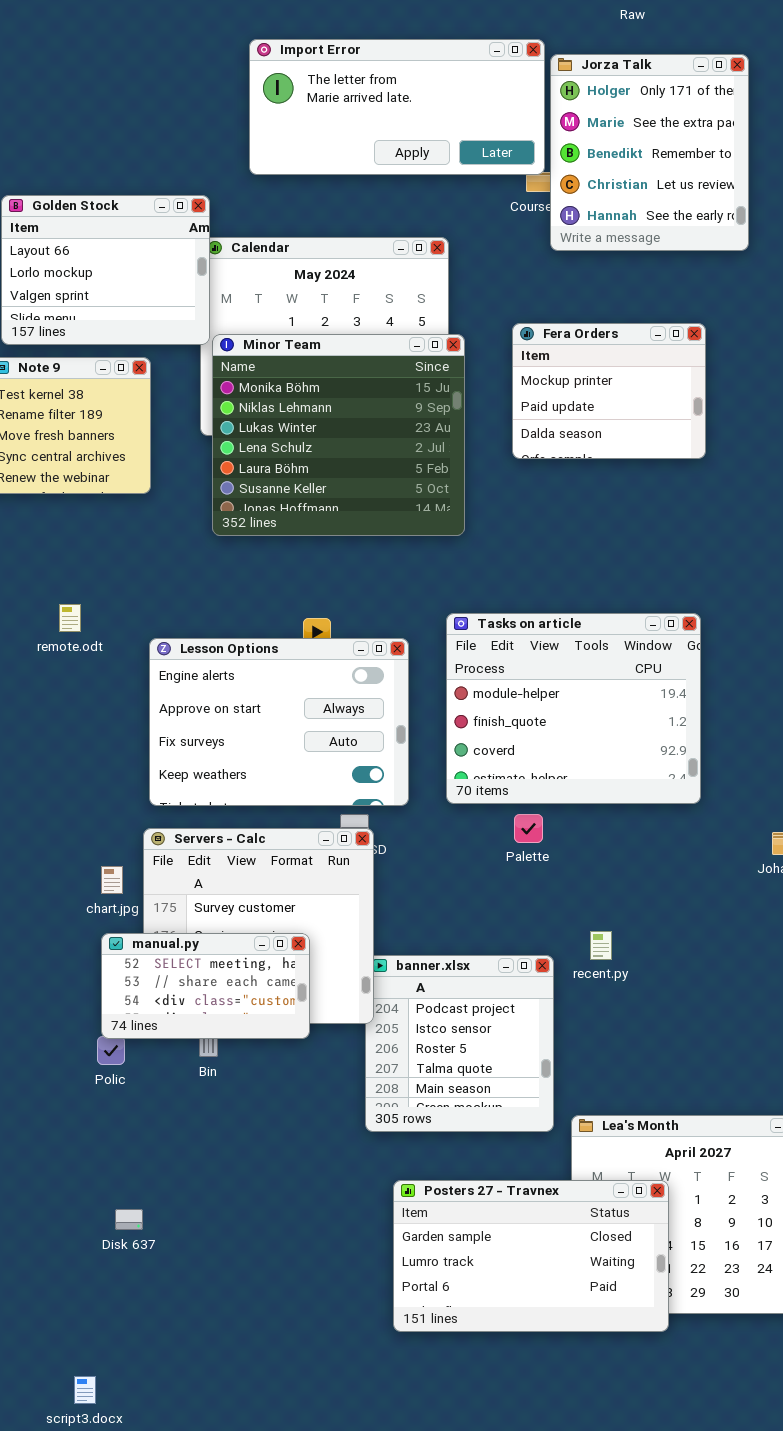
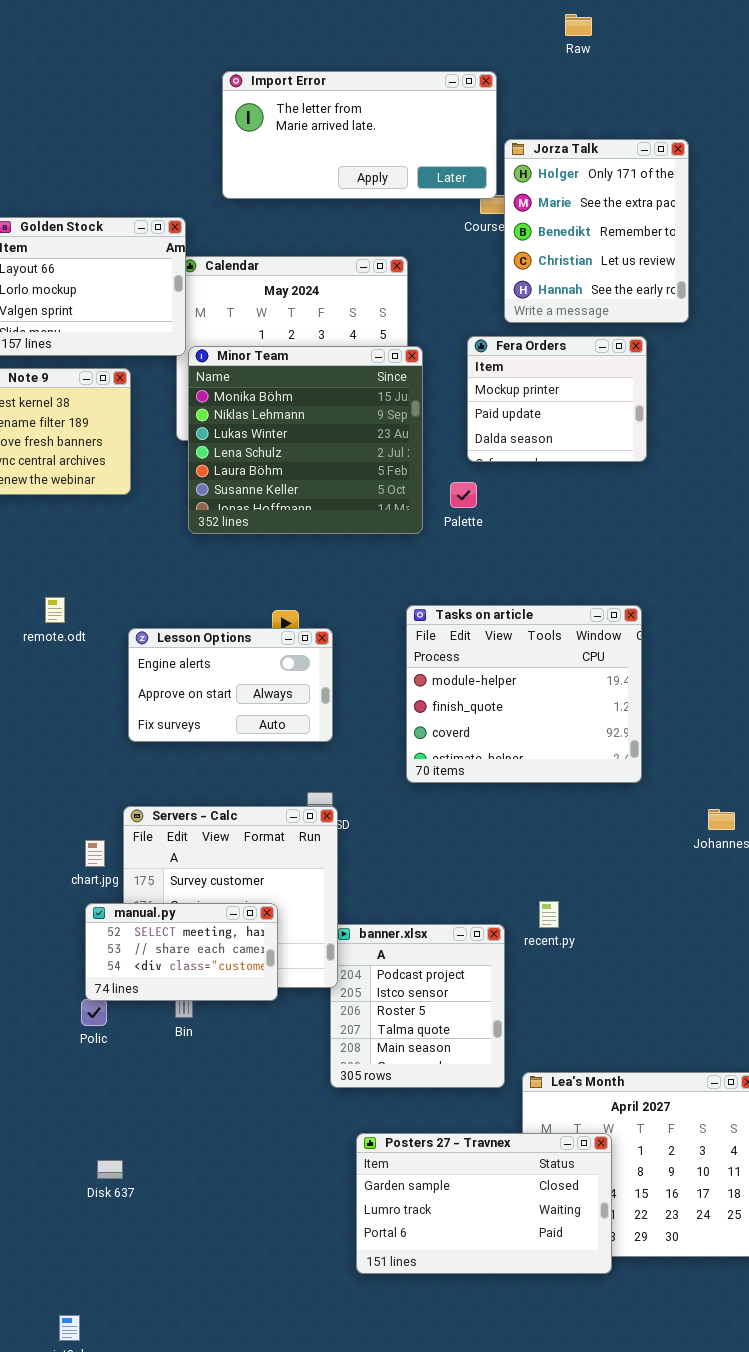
Jorza Talk: [550,54,749,251] -> [504,139,689,323], moved
Lesson Options: [149,638,409,806] -> [128,628,333,742], resized
Palette: [514,814,543,843] -> [450,482,477,508], moved

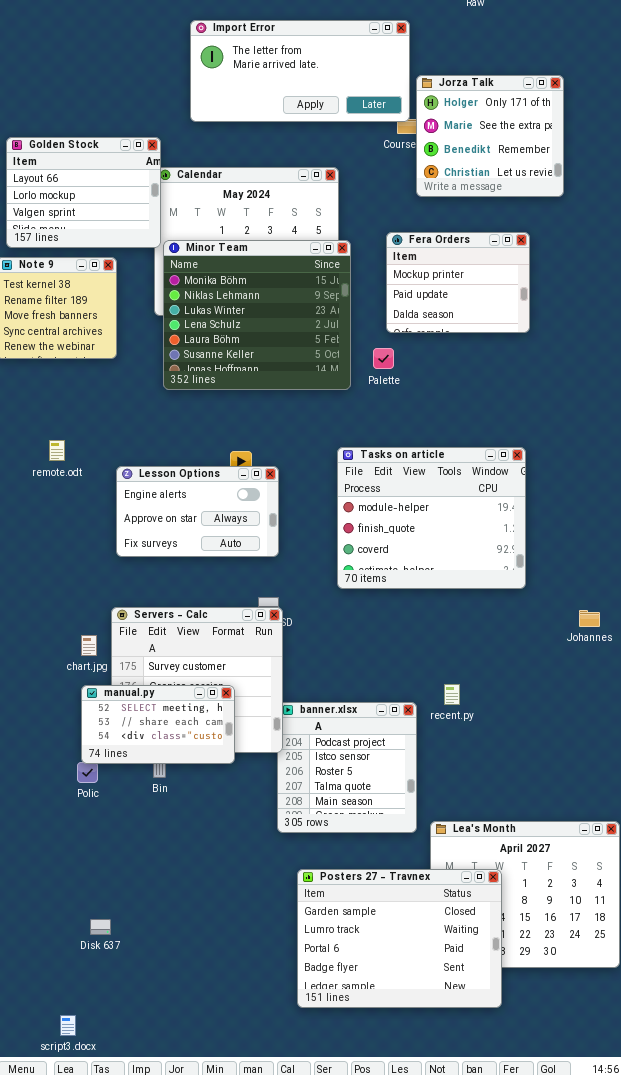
Jorza Talk: [504,139,689,323] -> [416,75,564,197], resized
Posters 27 - Travnex: [356,1133,612,1274] -> [297,869,502,1008], resized
Disk 637: [97,1160,123,1179] -> [90,919,111,935], moved

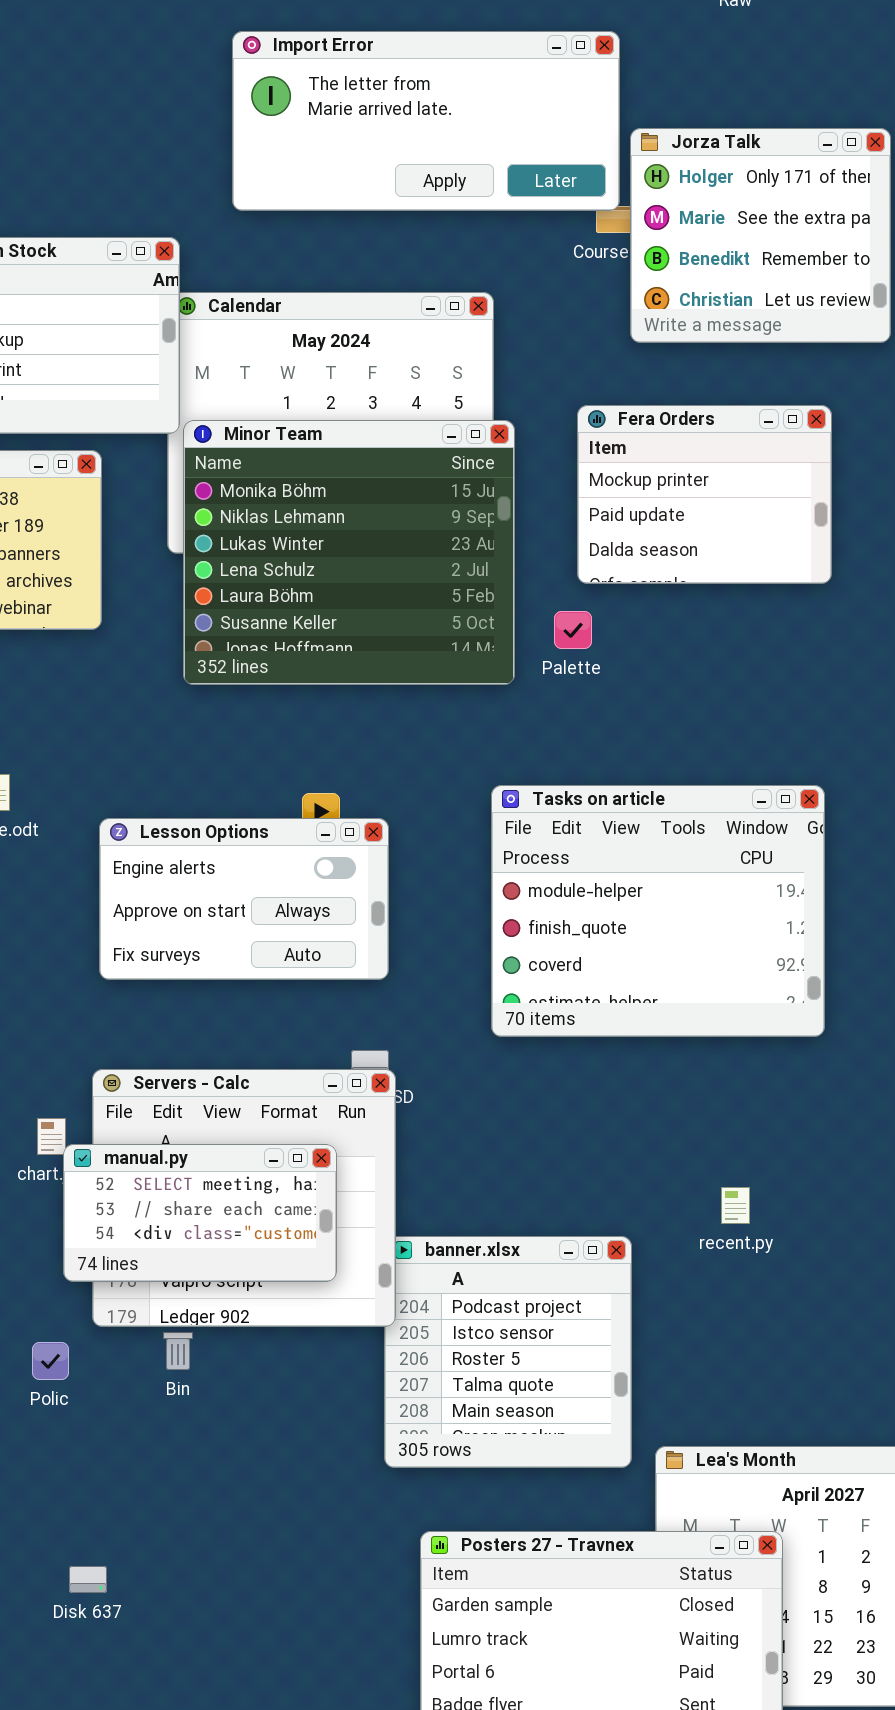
recent.py: [444,684,460,705] -> [721,1187,750,1224], moved
manual.py: [81,685,235,764] -> [63,1144,337,1282], moved
Disk 637: [90,919,111,935] -> [69,1566,107,1593], moved

